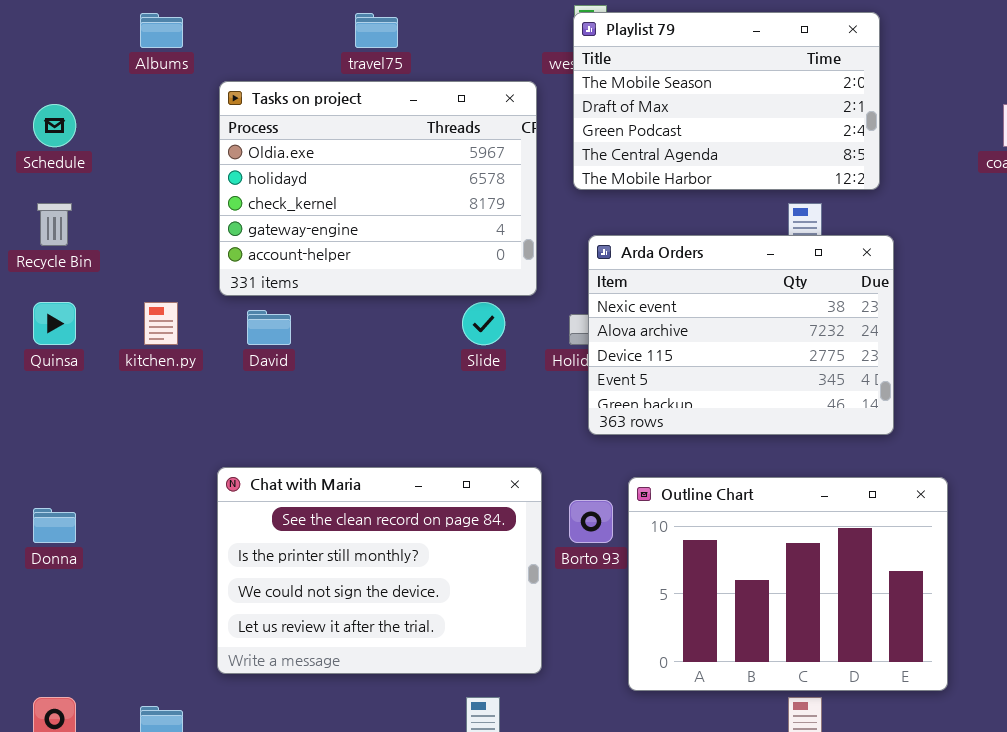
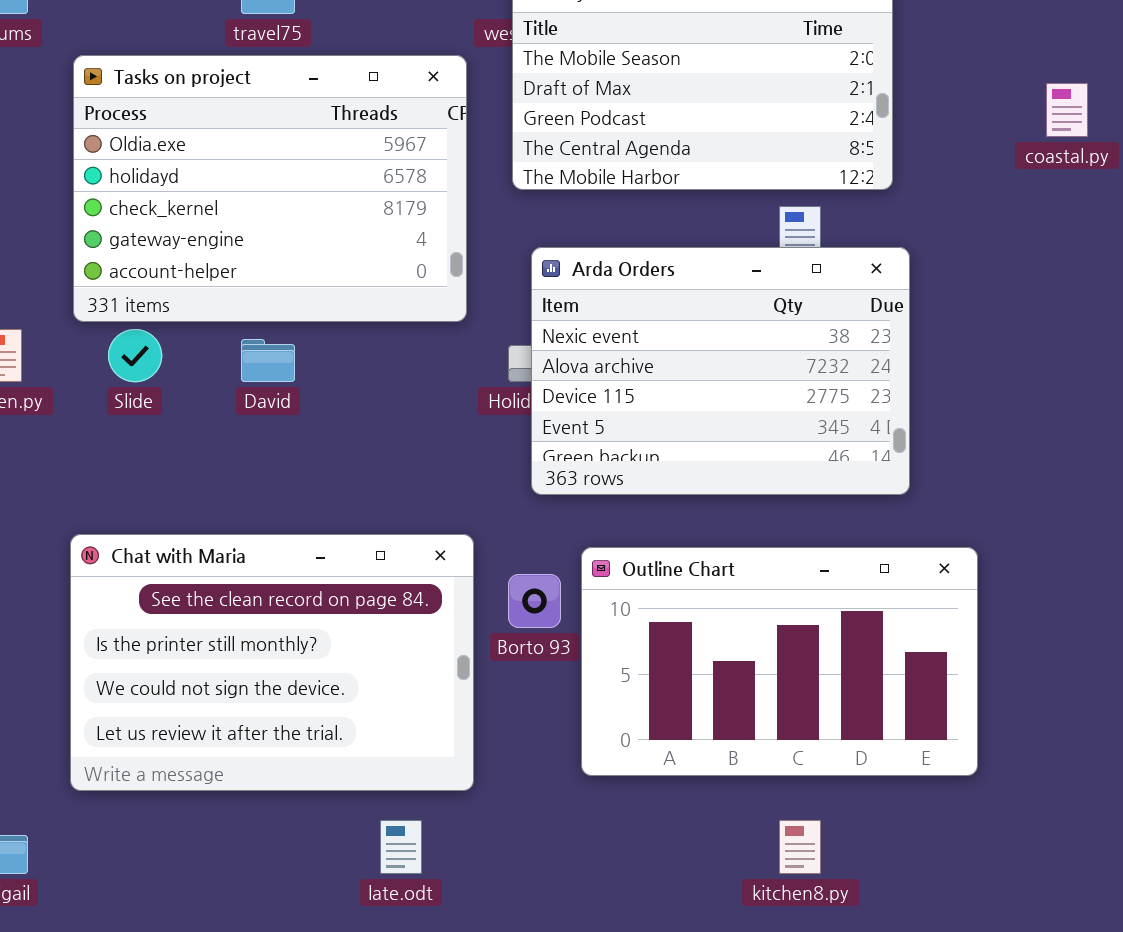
Slide: [462,302,505,345] -> [108,329,162,382], moved
David: [247,310,291,345] -> [241,339,295,382], moved
Outline Chart: [628,477,948,691] -> [581,547,978,776], resized

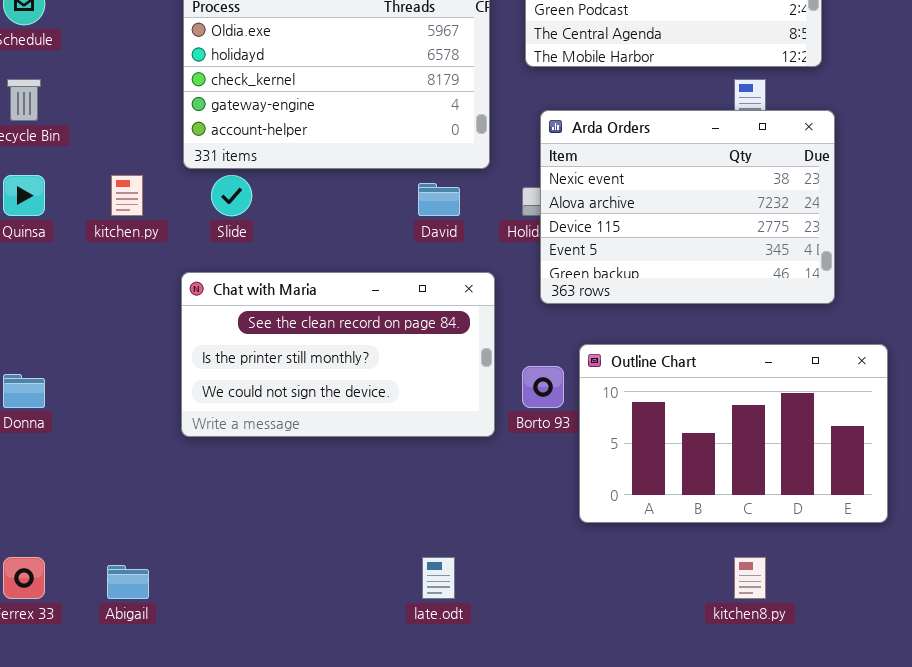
David: [241,339,295,382] -> [418,183,460,216], moved
Chat with Maria: [70,534,474,791] -> [181,272,495,437], moved, resized

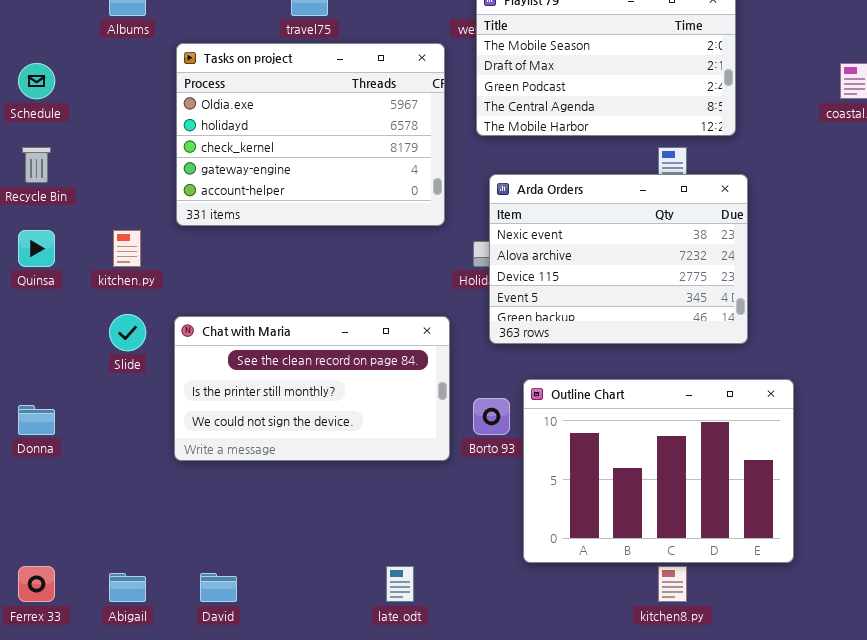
Slide: [211,175,252,216] -> [109,314,146,351], moved
David: [418,183,460,216] -> [200,573,237,602], moved
Outline Chart: [579,344,888,523] -> [523,379,794,563], resized

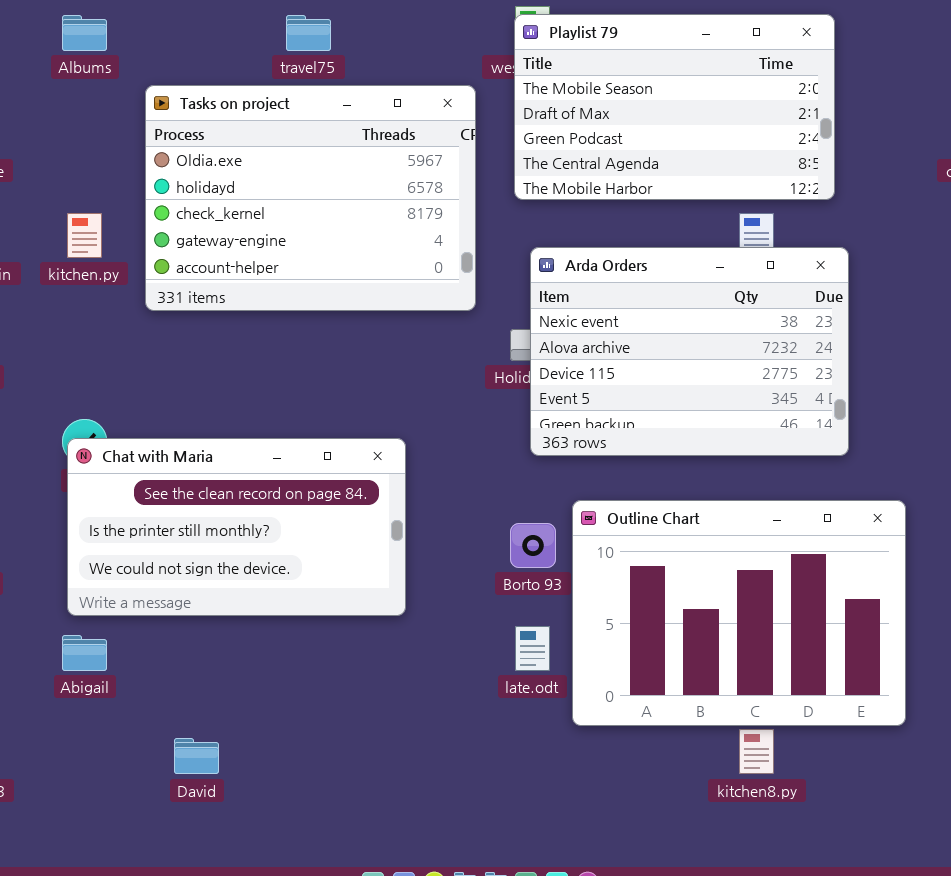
kitchen.py: [113,230,141,267] -> [67,213,102,258], moved
Chat with Maria: [174,316,450,461] -> [67,438,406,616], moved
late.odt: [386,566,414,602] -> [515,626,550,671], moved
Abigail: [109,573,146,602] -> [62,635,107,671], moved

